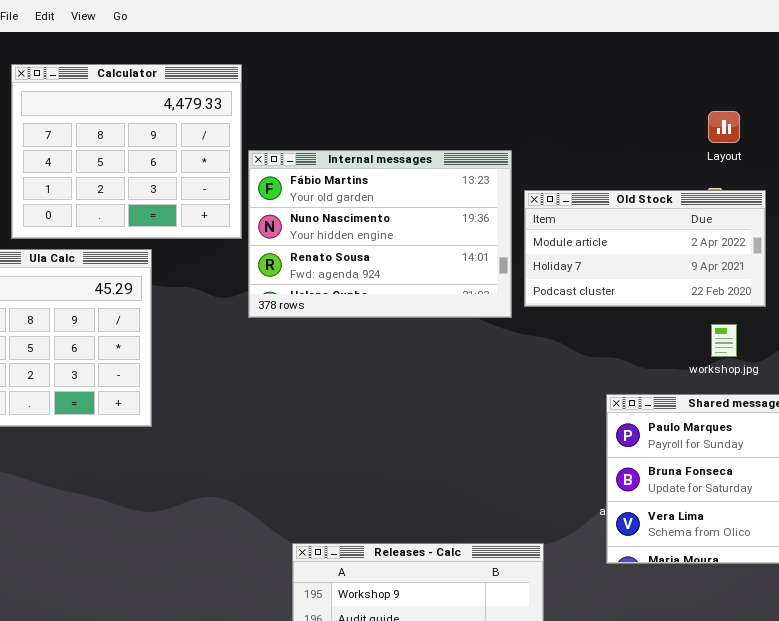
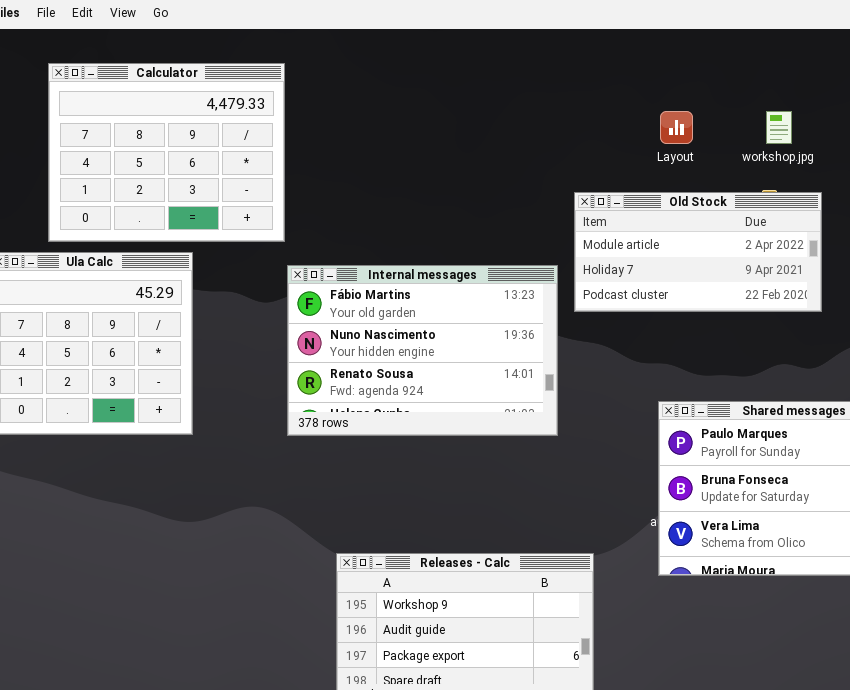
Layout: [708,111,740,143] -> [660,111,693,144], moved
Internal messages: [248,150,512,318] -> [287,265,558,436], moved
workshop.jpg: [711,324,737,357] -> [766,111,792,144], moved

